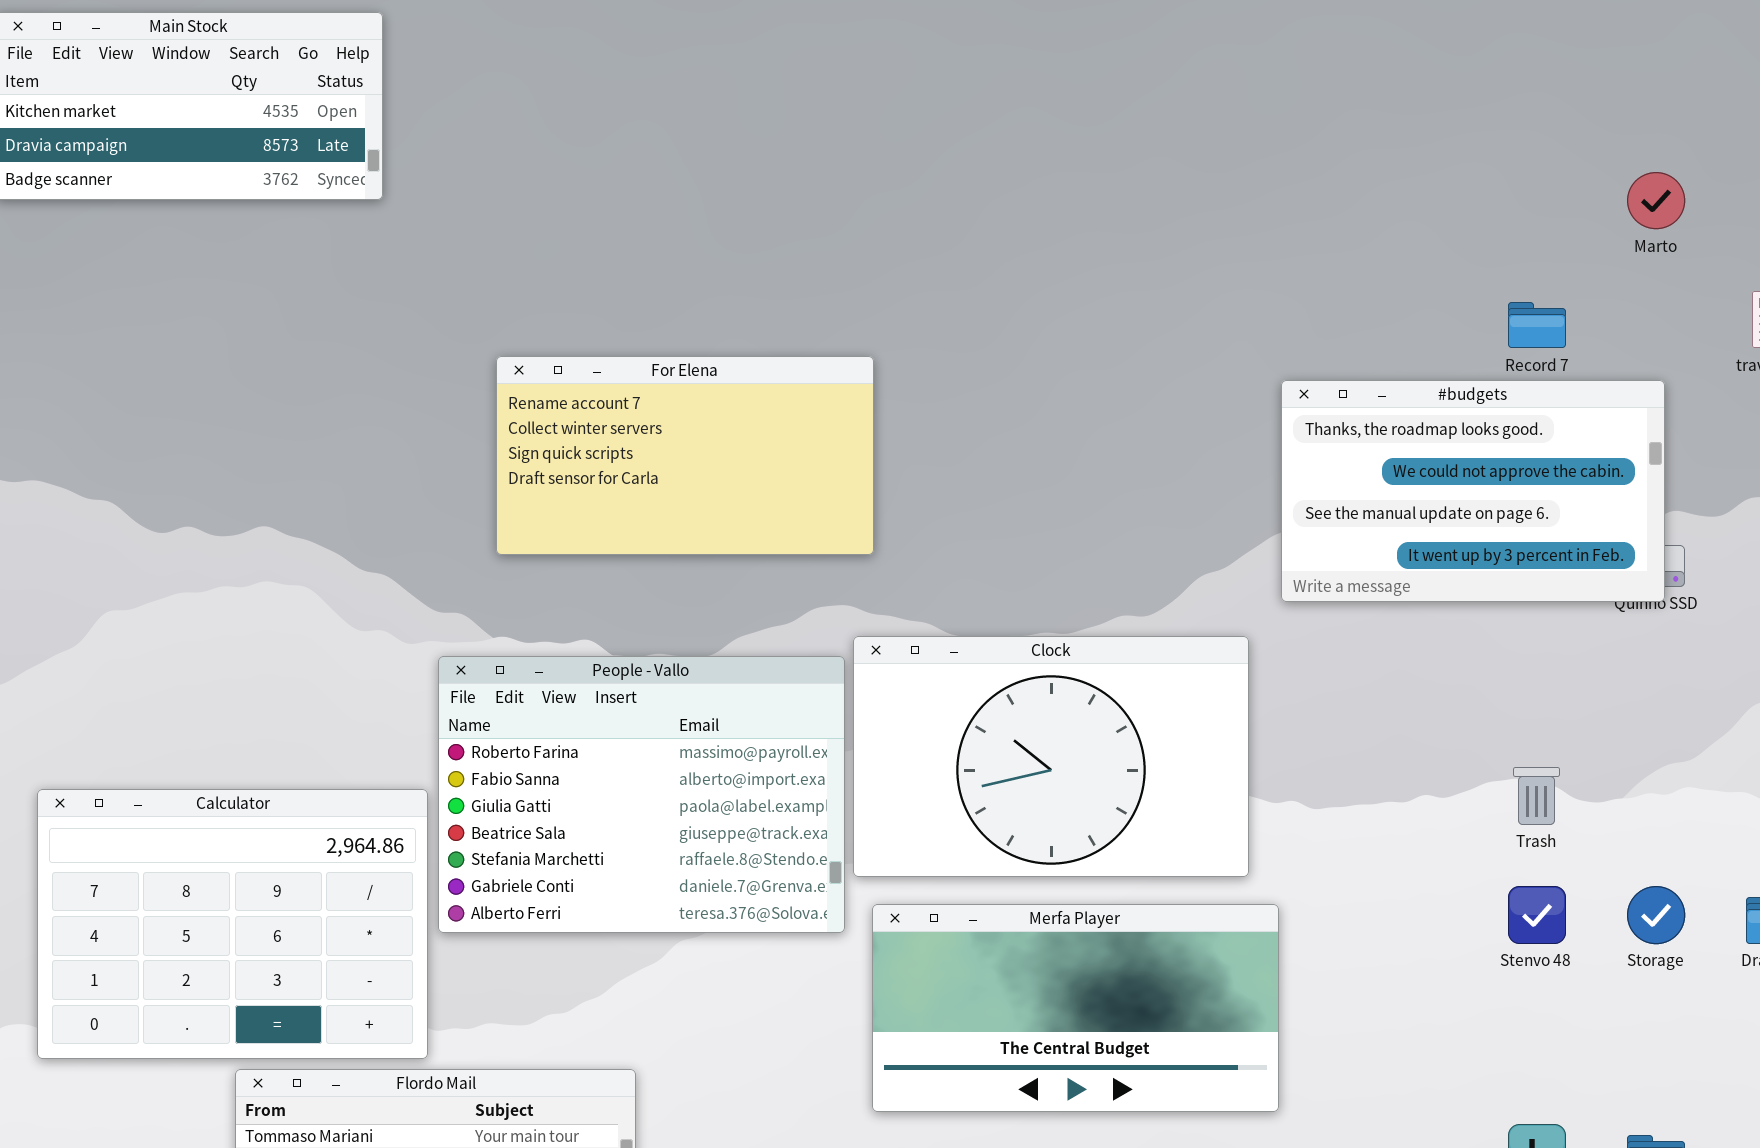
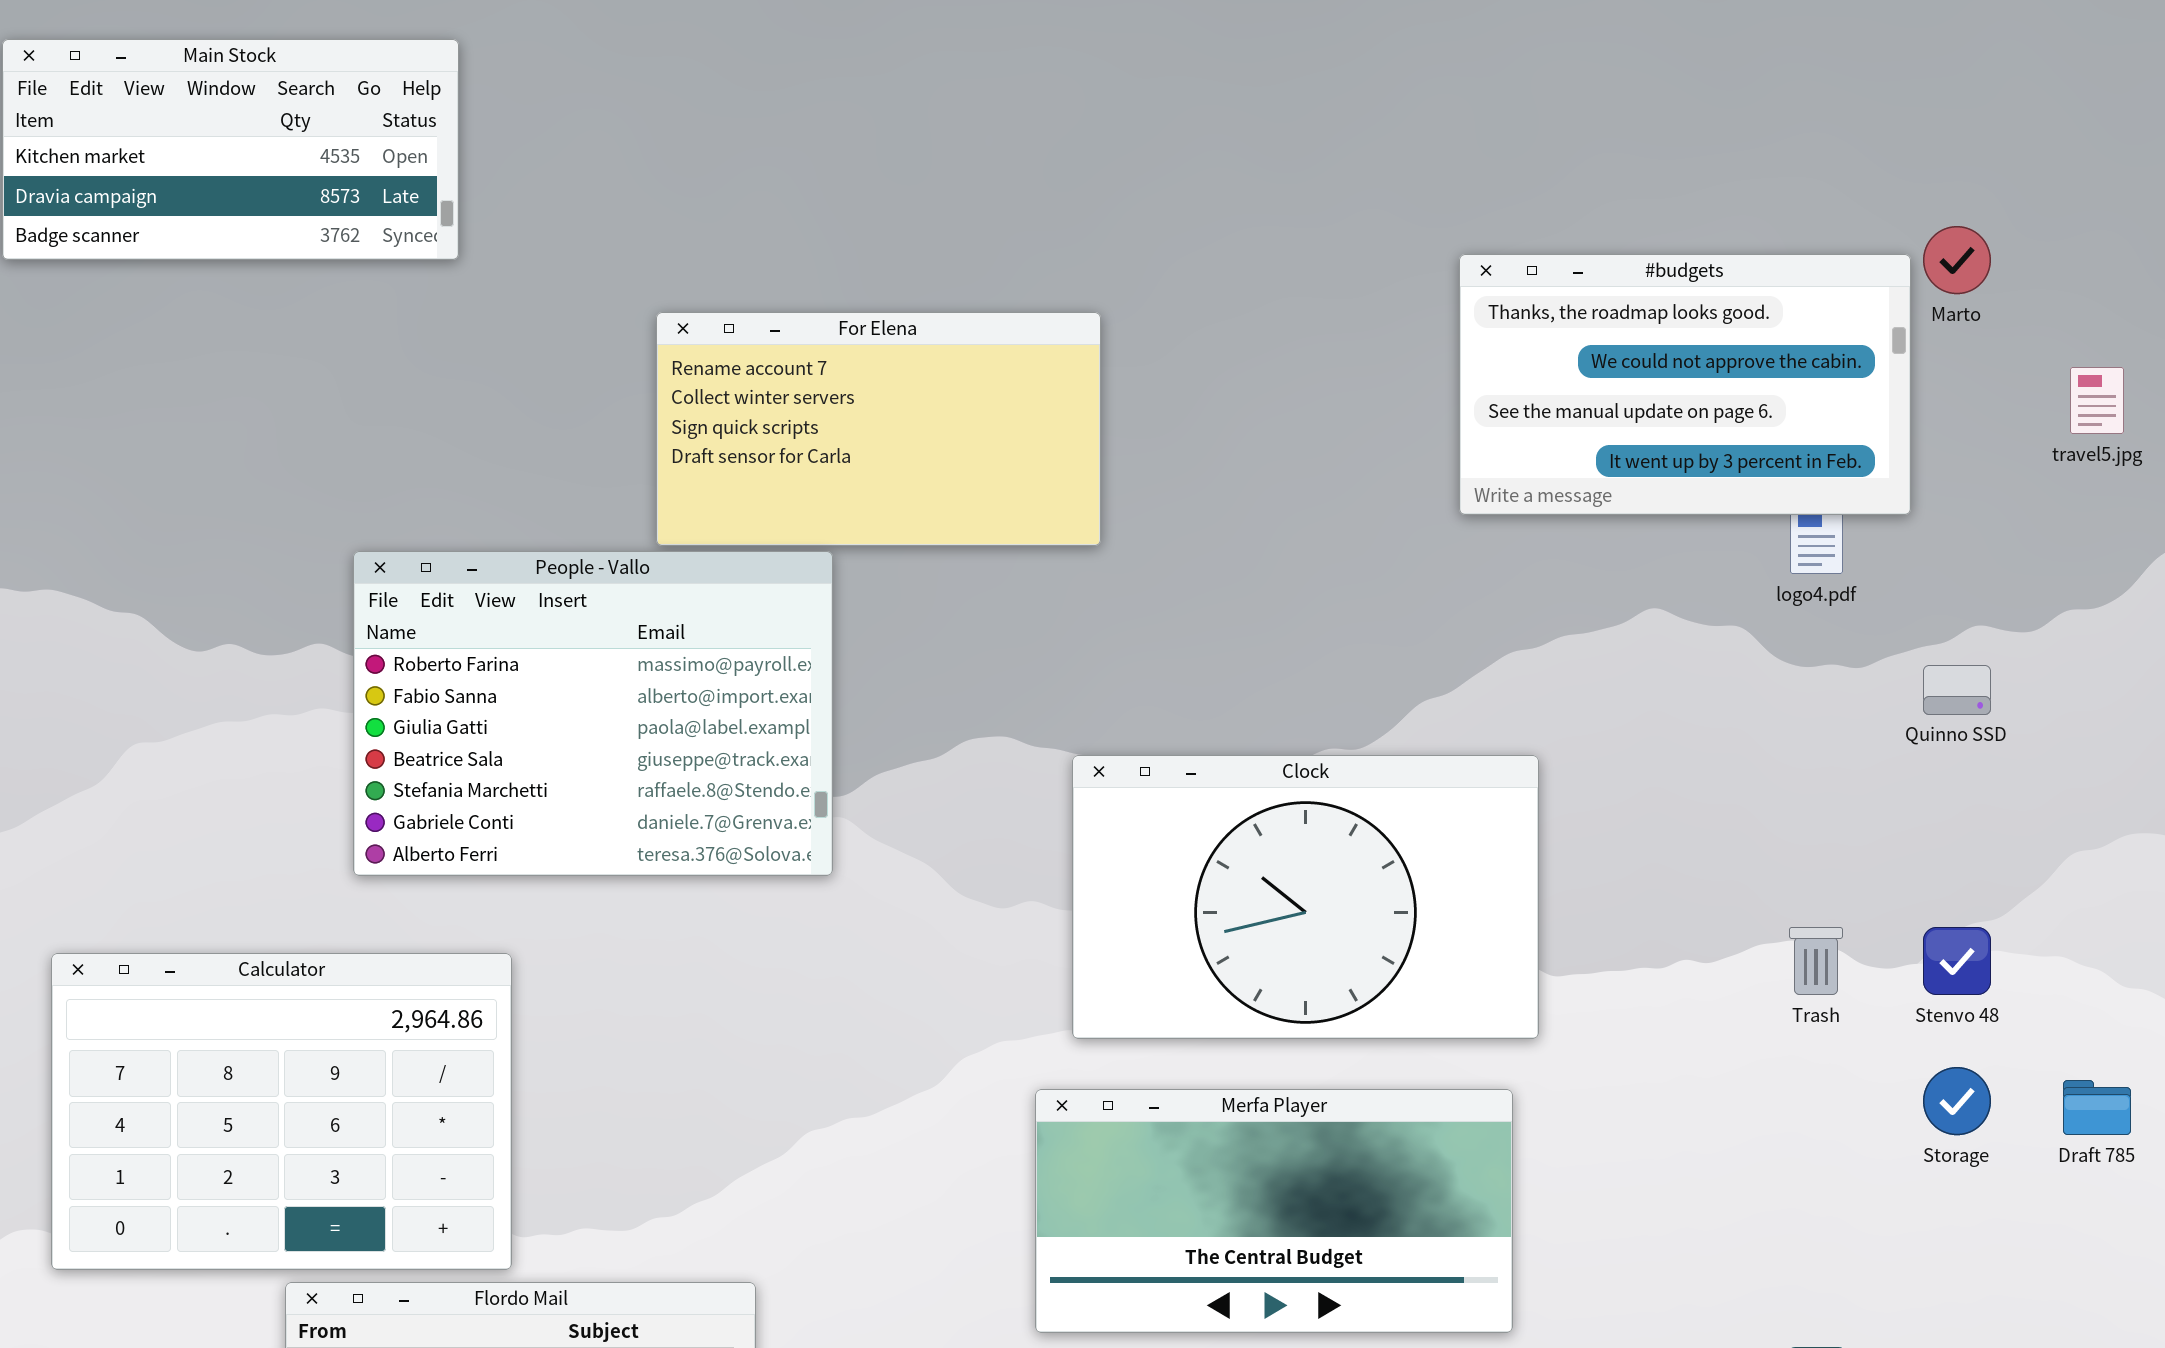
For Elena: [496,356,874,555] -> [656,312,1101,546], moved
#budgets: [1281,380,1665,602] -> [1459,254,1911,515], moved
Clock: [853,636,1249,877] -> [1072,755,1539,1039], moved
People - Vallo: [438,656,845,933] -> [353,551,833,876], moved
Stenvo 48: [1508,886,1566,944] -> [1923,927,1991,995], moved

